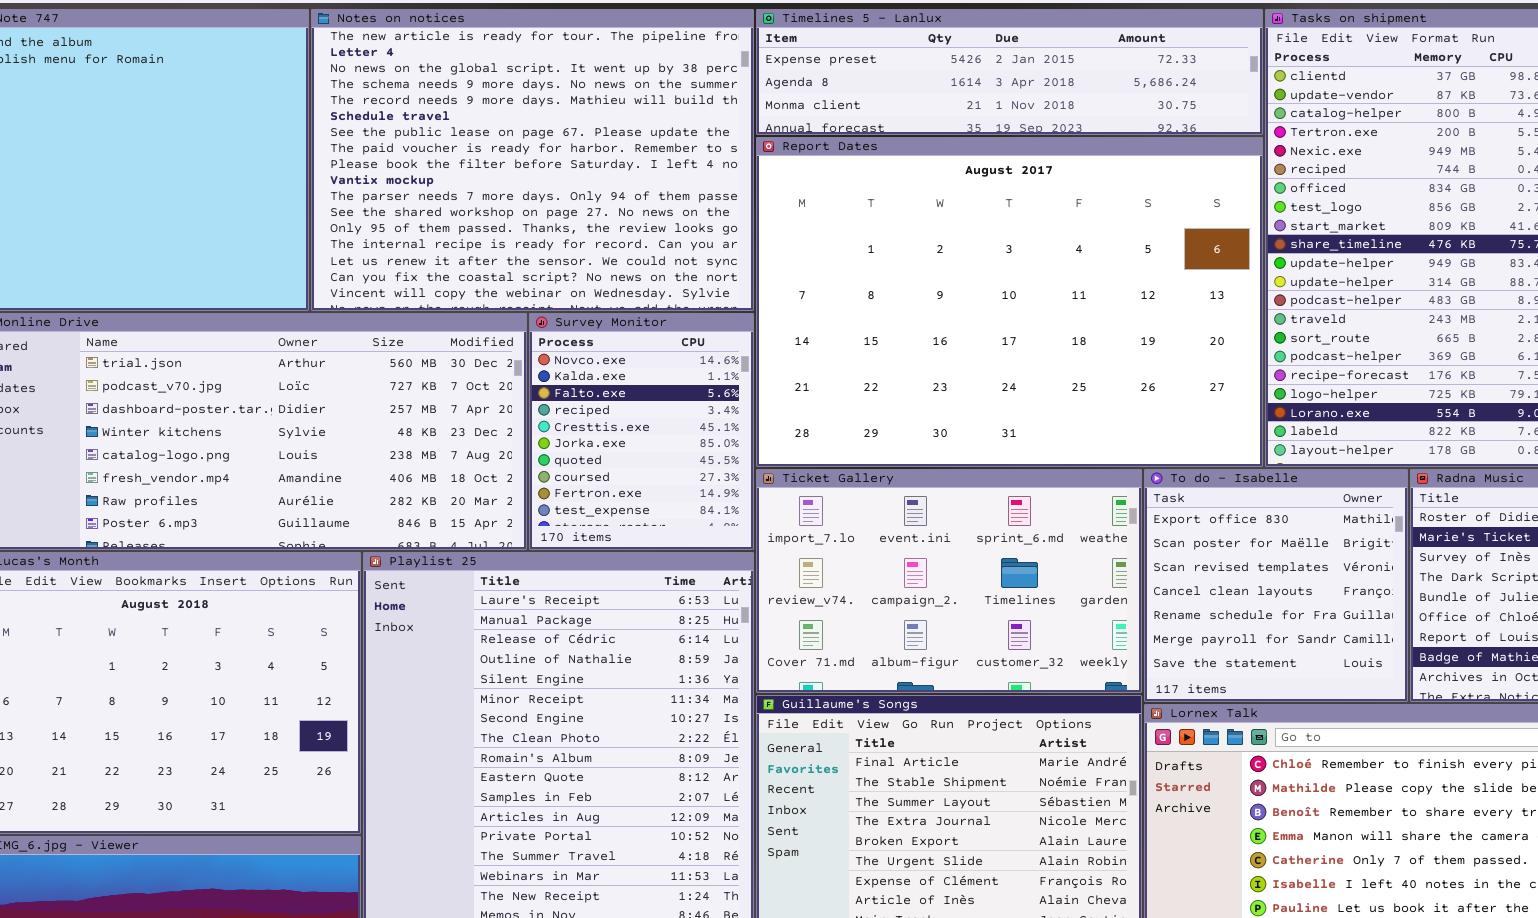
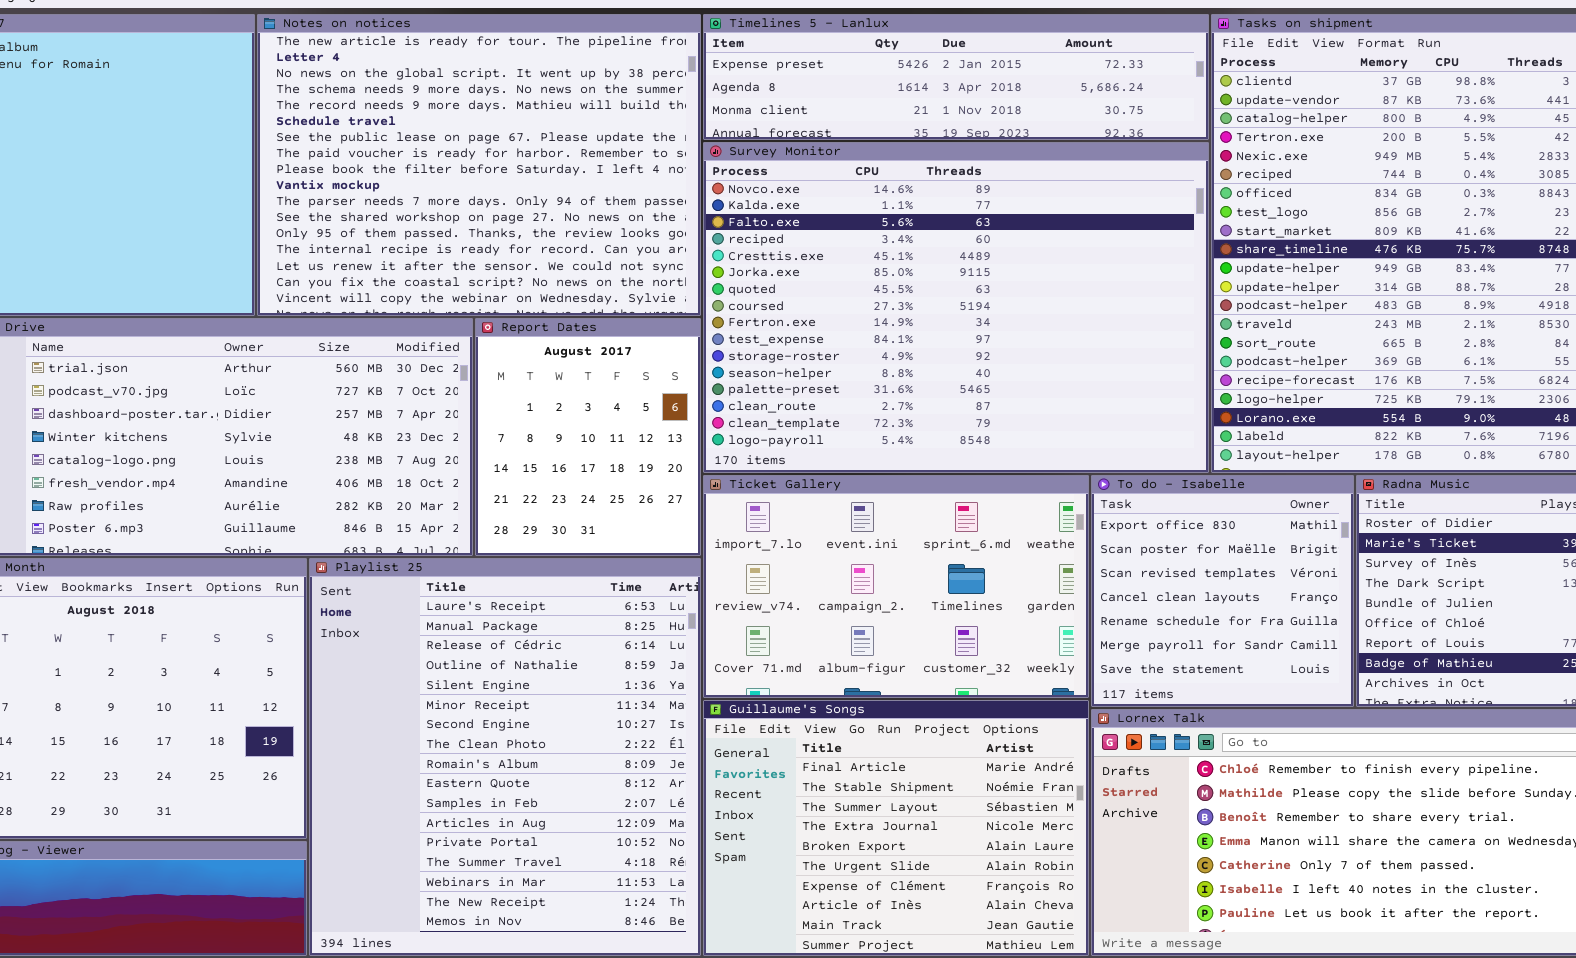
Report Dates: [756,137,1263,467] -> [475,318,701,556], moved, resized
Survey Monitor: [529,313,754,550] -> [703,142,1209,473], moved, resized

